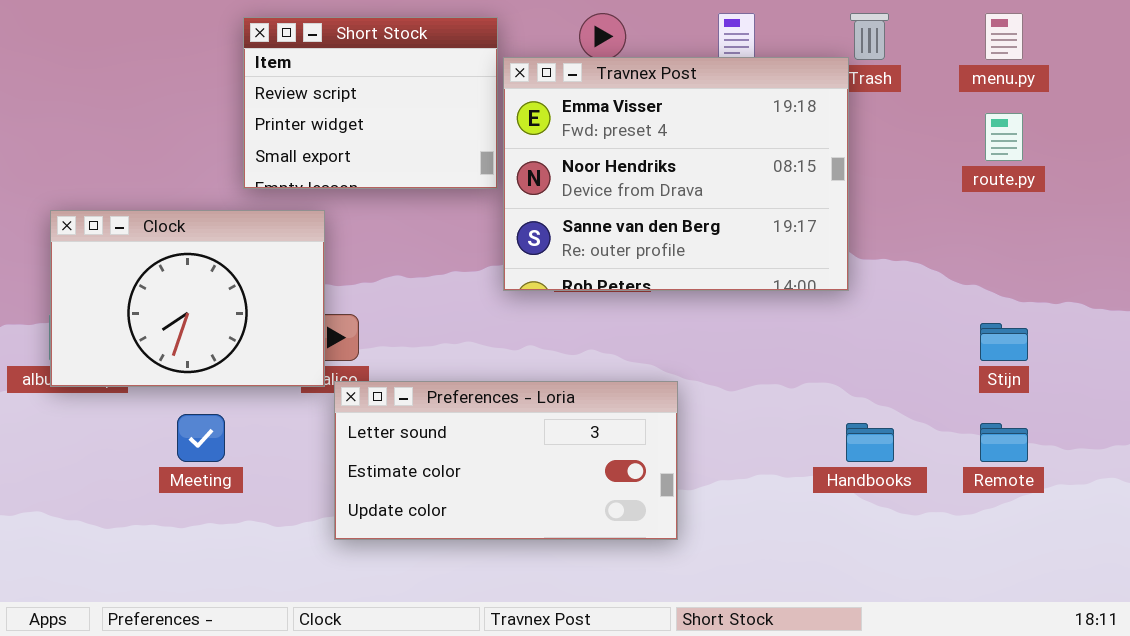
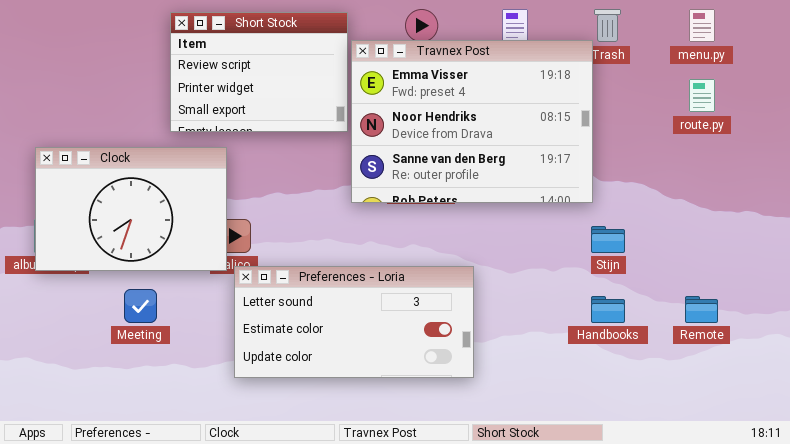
Stijn: [980,323,1028,361] -> [591,226,625,253], moved

